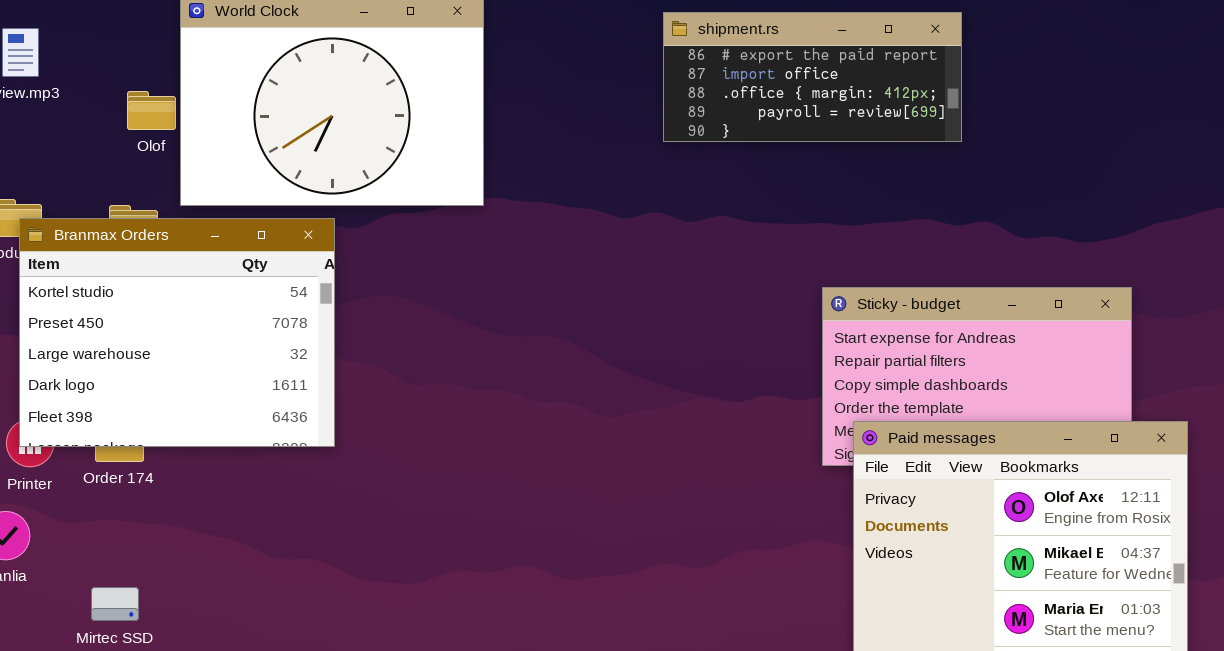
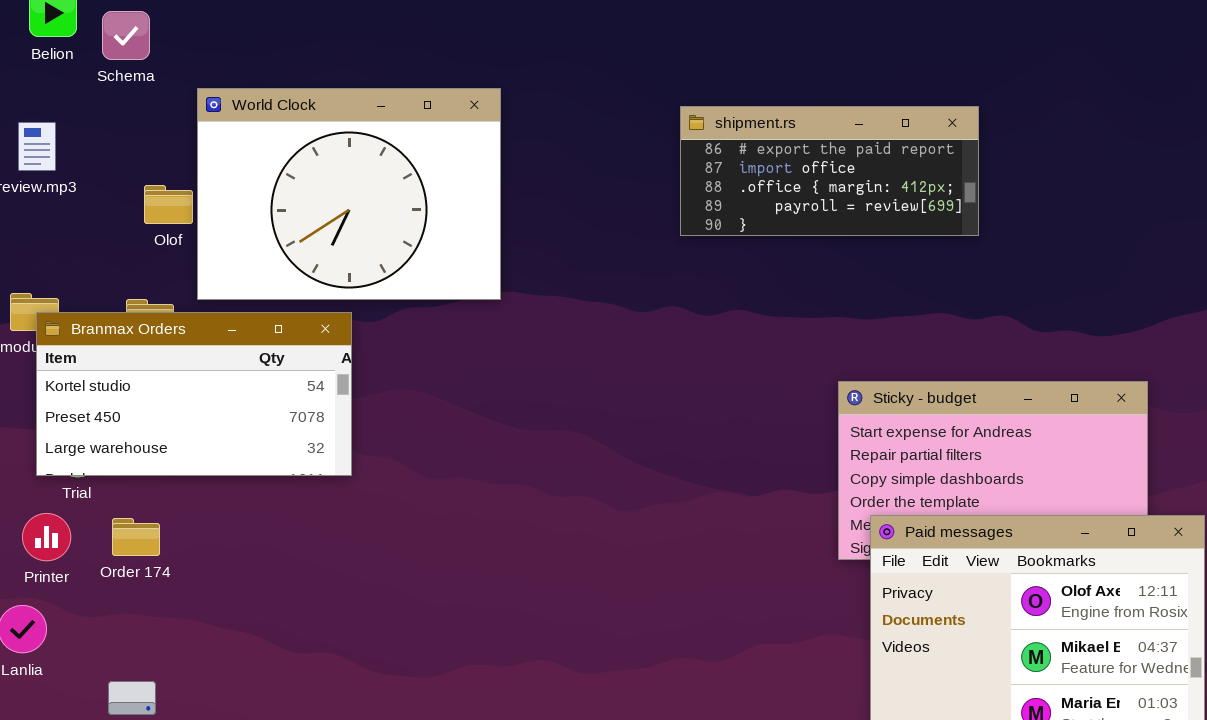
Branmax Orders: [19,218,335,447] -> [36,312,352,476], resized

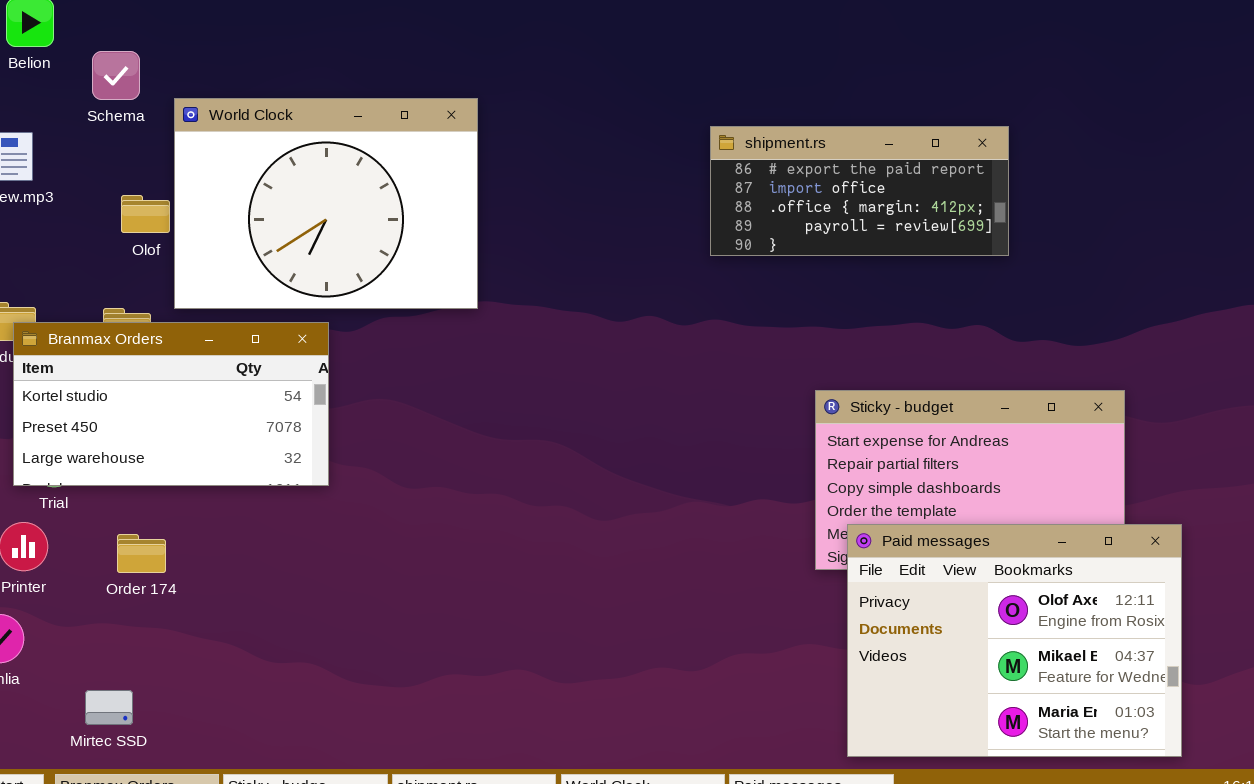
Schema: [102,11,150,60] -> [92,51,140,100], moved
shipment.rs: [680,106,979,236] -> [710,126,1009,256], moved
Order 174: [112,518,160,556] -> [117,534,166,573], moved

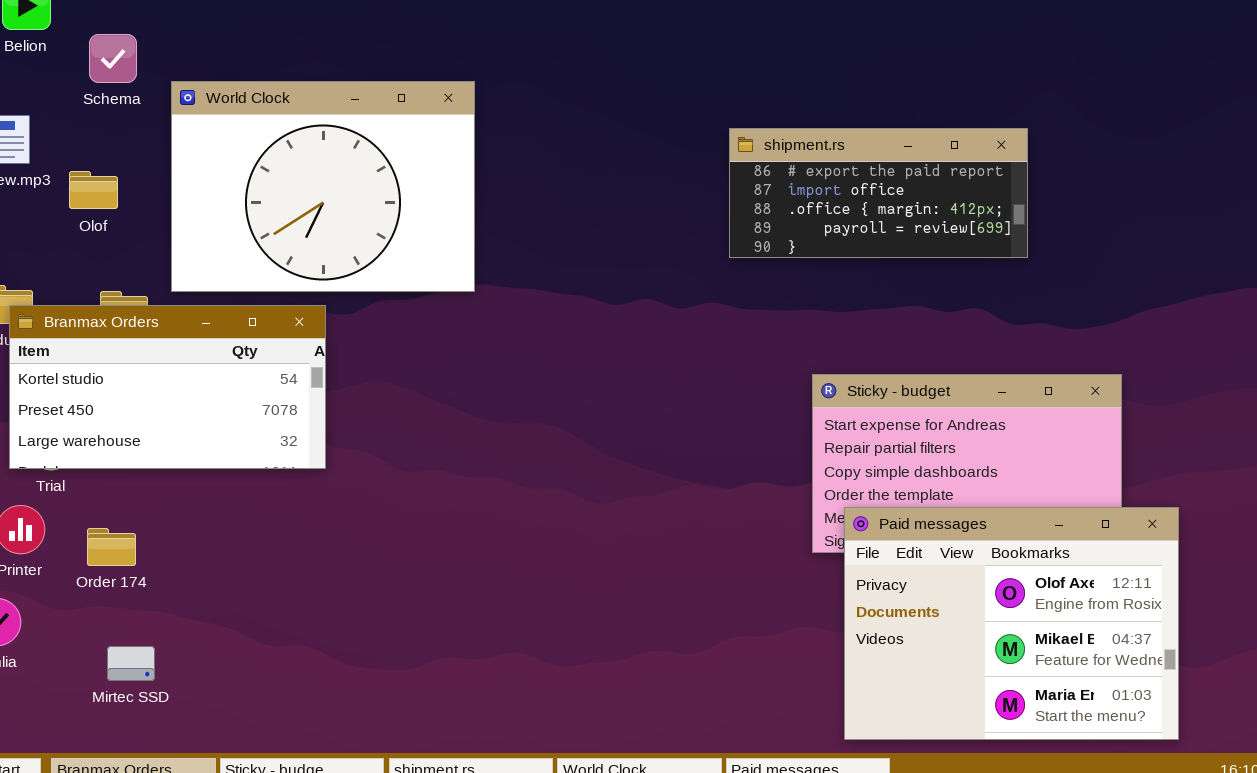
shipment.rs: [710,126,1009,256] -> [729,128,1028,258], moved
Olof: [121,195,170,233] -> [69,171,118,209], moved
Order 174: [117,534,166,573] -> [87,528,136,566], moved
Mirtec SSD: [85,690,133,725] -> [107,646,155,681], moved

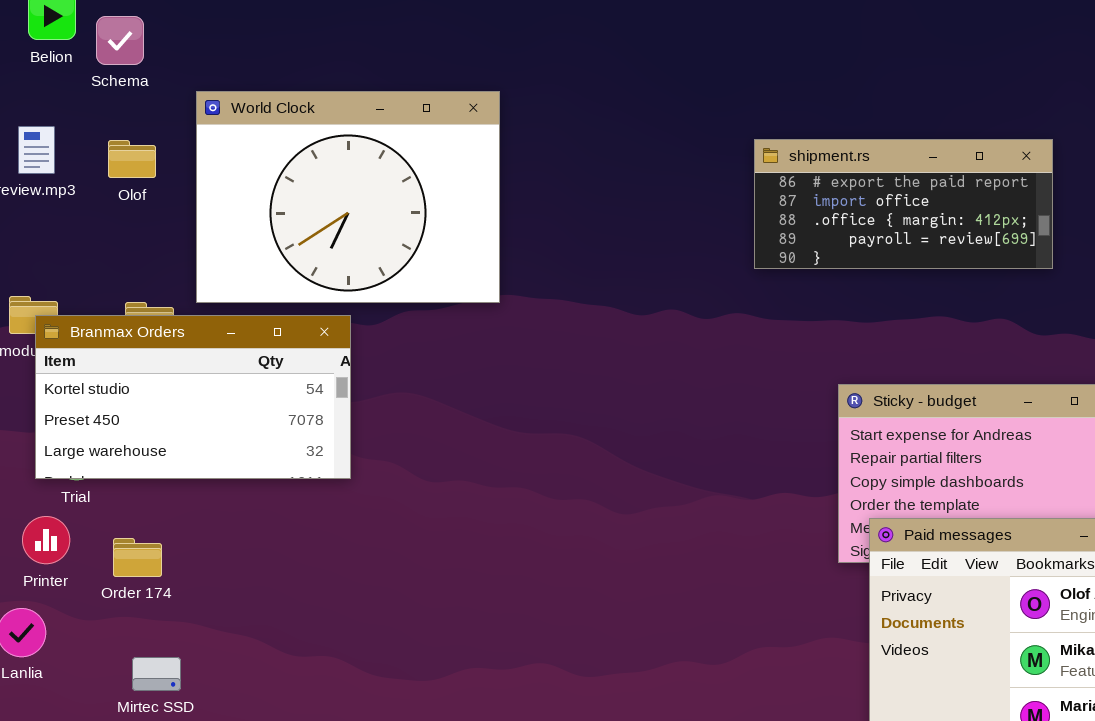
Schema: [89,34,137,83] -> [96,16,144,65], moved
Olof: [69,171,118,209] -> [108,140,156,178], moved

